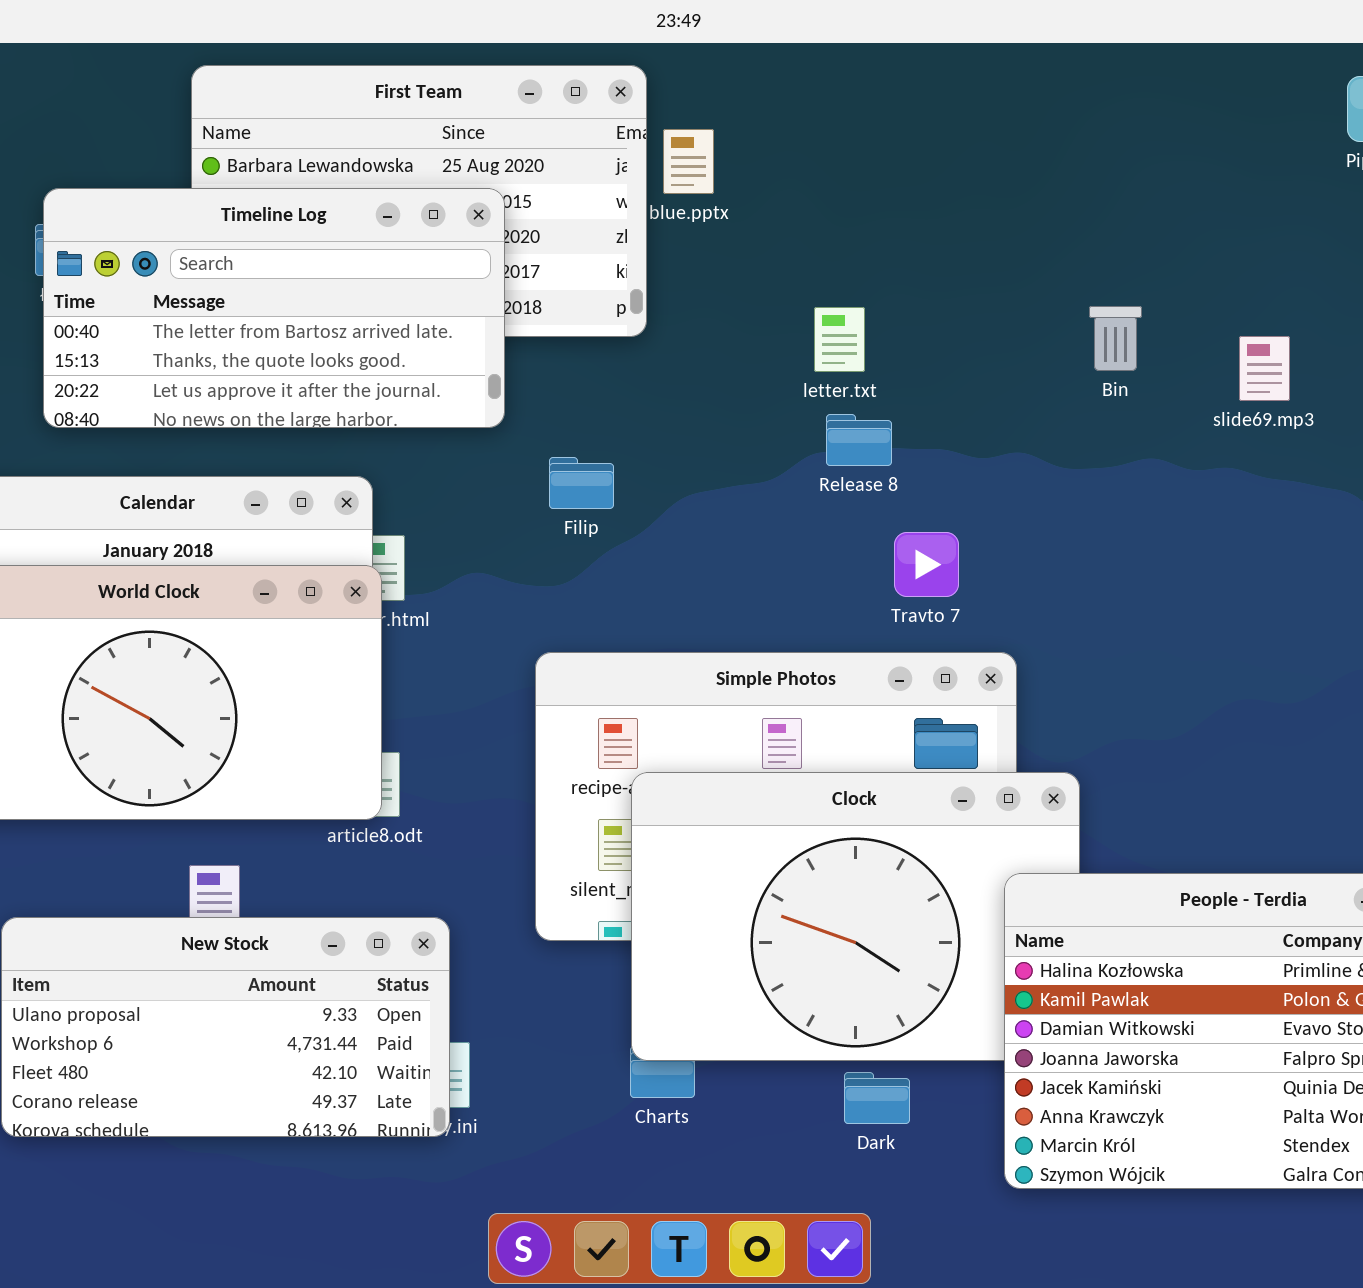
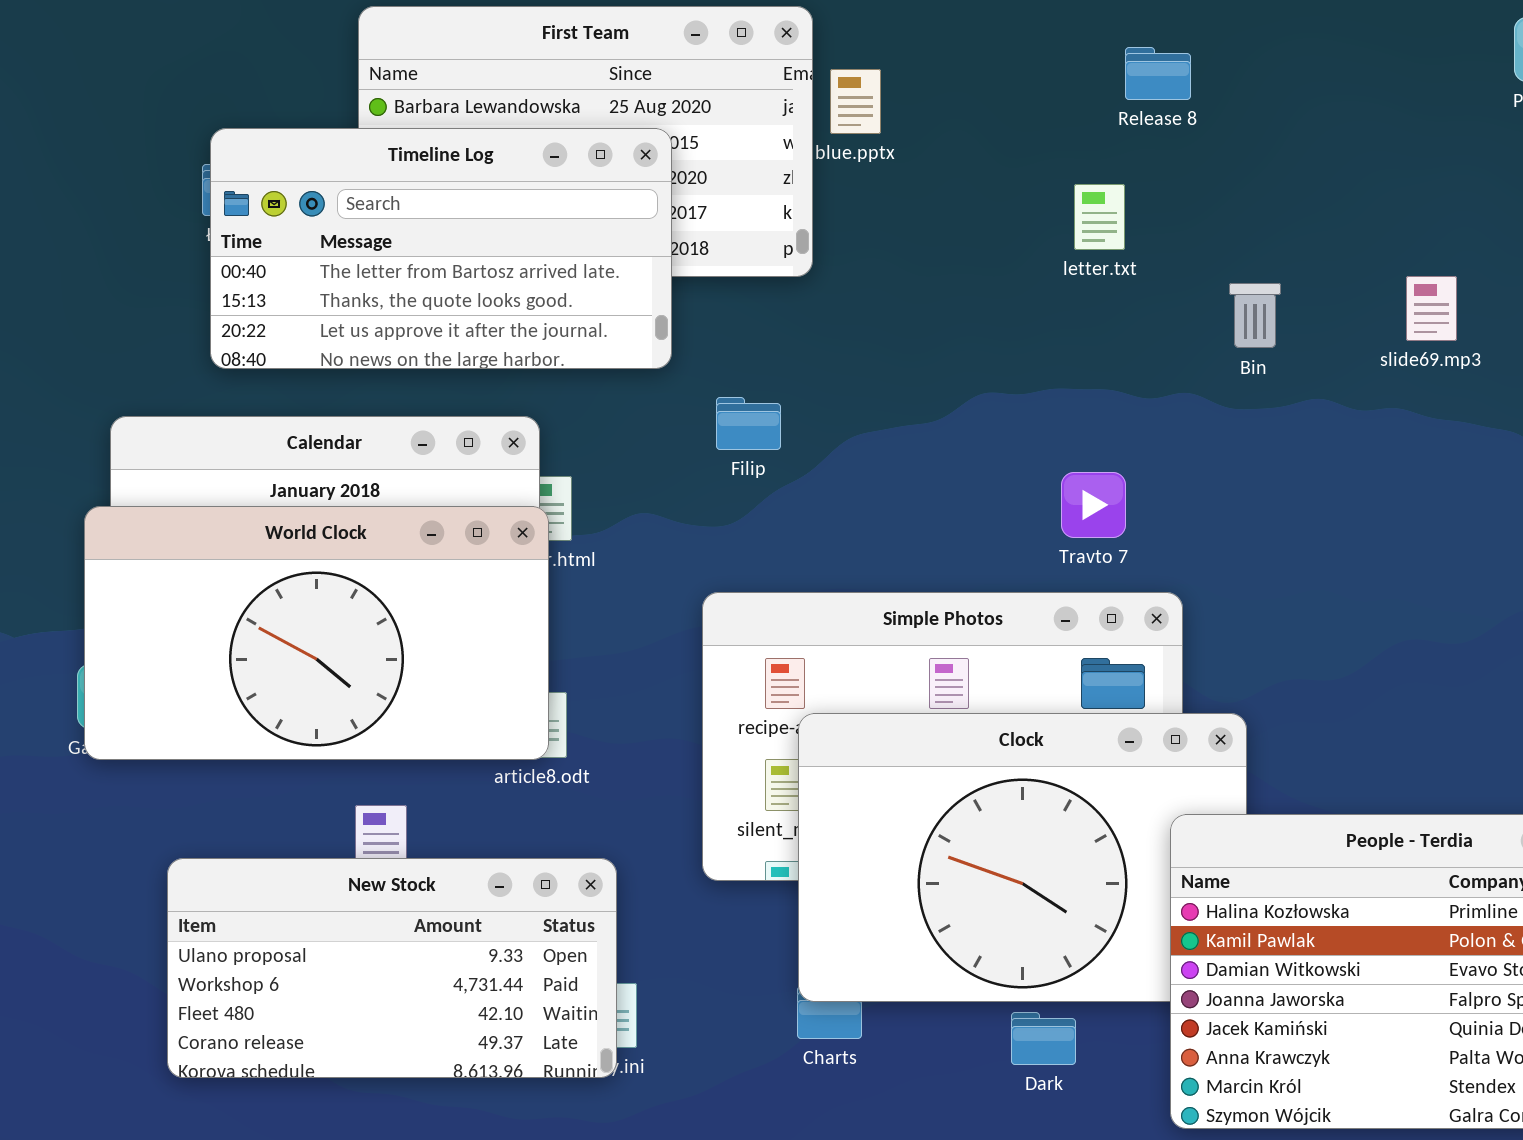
Bin: [1089,306,1142,371] -> [1229,283,1281,348], moved
letter.txt: [814,307,865,372] -> [1074,184,1125,250], moved
Release 8: [826,414,892,466] -> [1125,47,1191,100], moved

